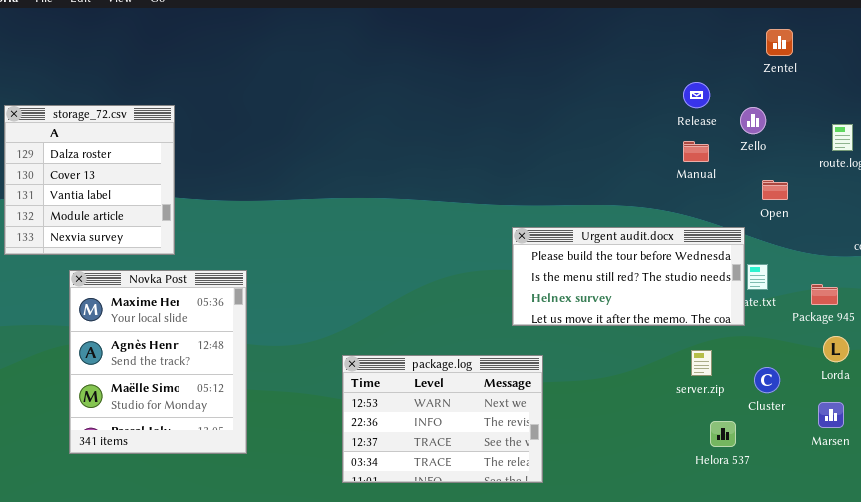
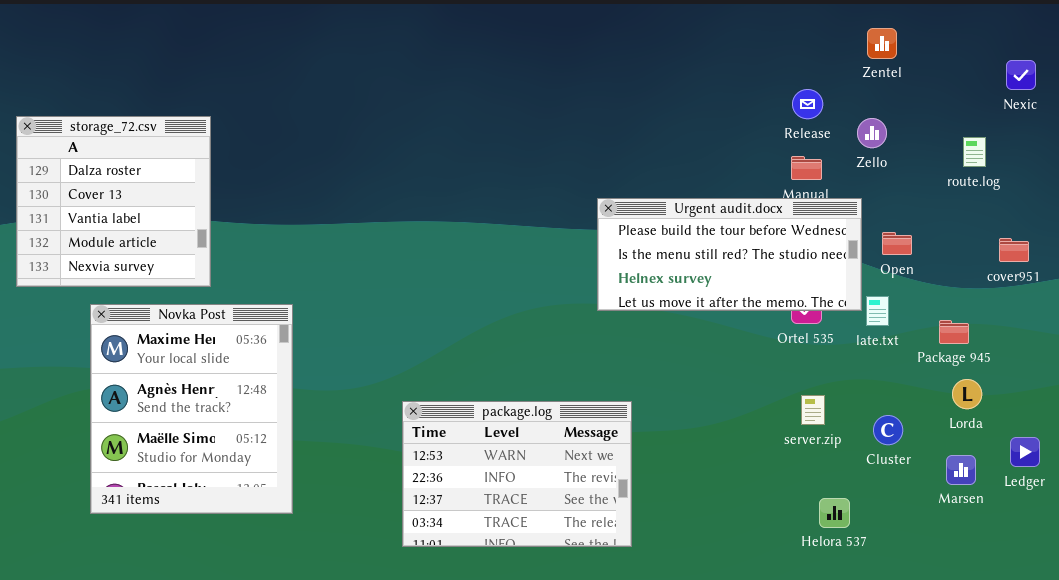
Zentel: [766,29,793,56] -> [867,28,897,59], moved
Open: [762,180,788,200] -> [882,232,912,255], moved
Urgent audit.docx: [512,227,745,326] -> [597,198,862,311], moved
Helora 537: [710,421,736,447] -> [819,498,850,528], moved

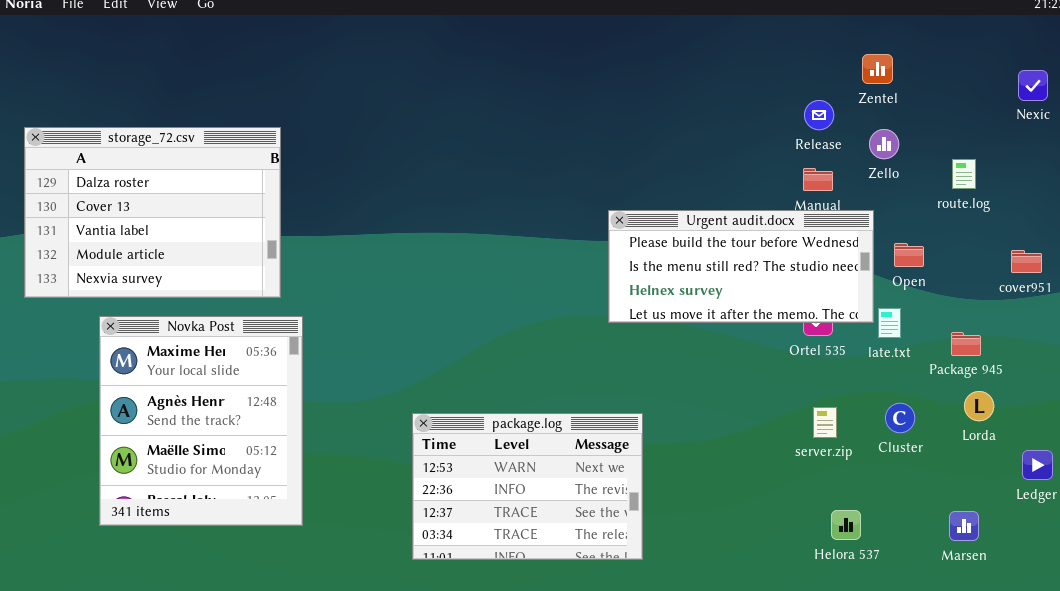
Zentel: [867,28,897,59] -> [862,54,893,84], moved
storage_72.csv: [16,116,211,287] -> [24,127,281,298], resized
route.log: [963,137,986,167] -> [952,159,976,189], moved
Cluster: [873,415,903,445] -> [885,403,915,433], moved
Marsen: [946,455,976,485] -> [949,511,979,541], moved

